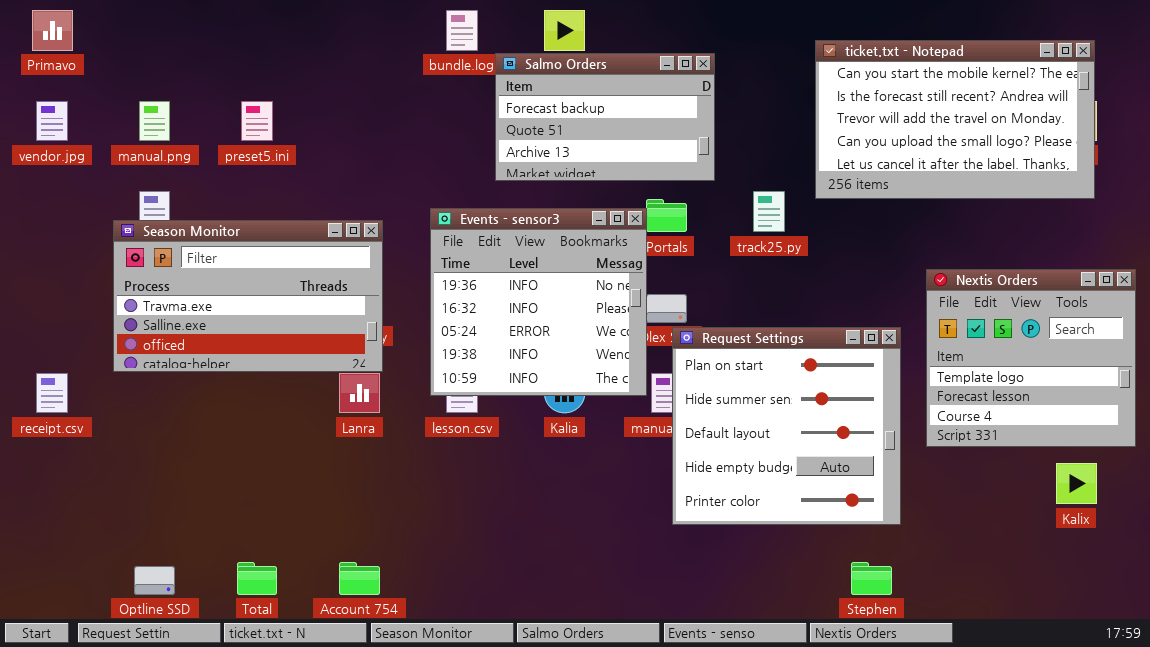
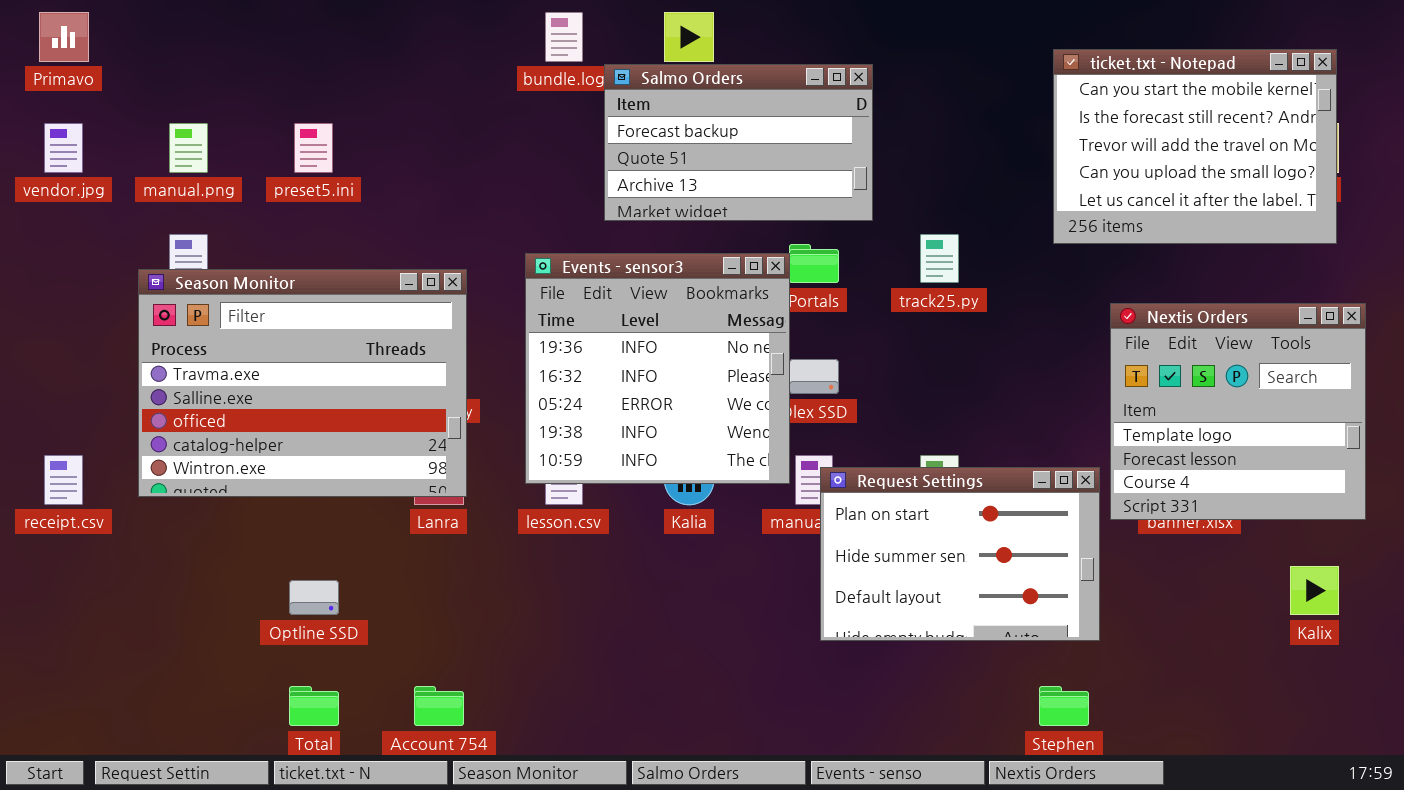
ticket.txt - Notepad: [815,40,1095,199] -> [1053,49,1337,244], resized
Season Monitor: [113,220,383,372] -> [138,269,467,497], resized
Nextis Orders: [926,269,1136,447] -> [1110,303,1366,520], moved
Request Settings: [672,327,901,525] -> [820,467,1100,641], resized
Optline SSD: [134,566,175,595] -> [289,580,339,615], moved

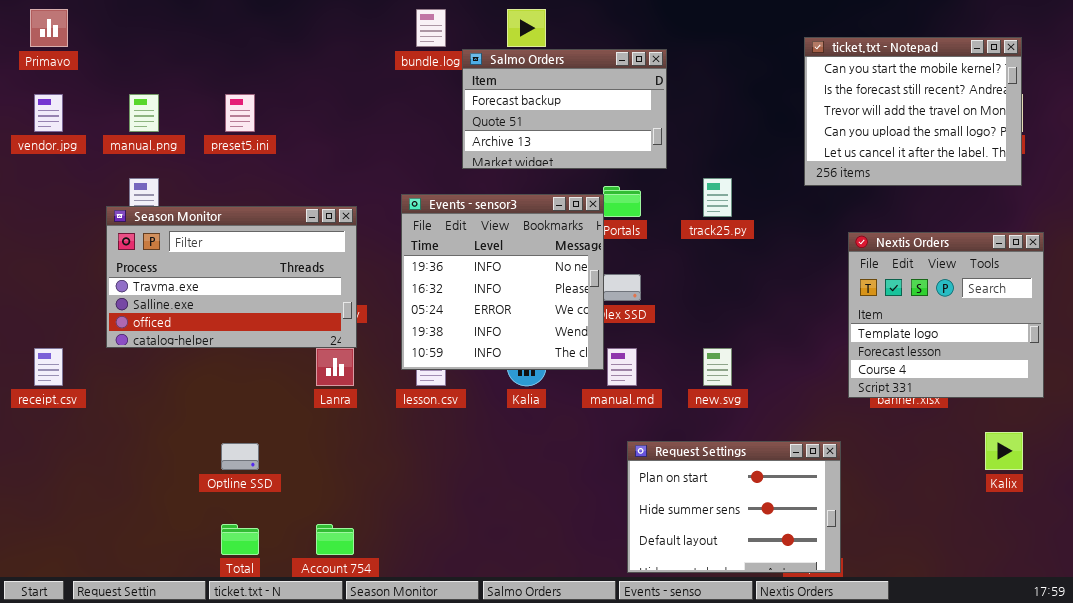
Season Monitor: [138,269,467,497] -> [106,206,357,348], resized
Request Settings: [820,467,1100,641] -> [627,441,841,573], moved

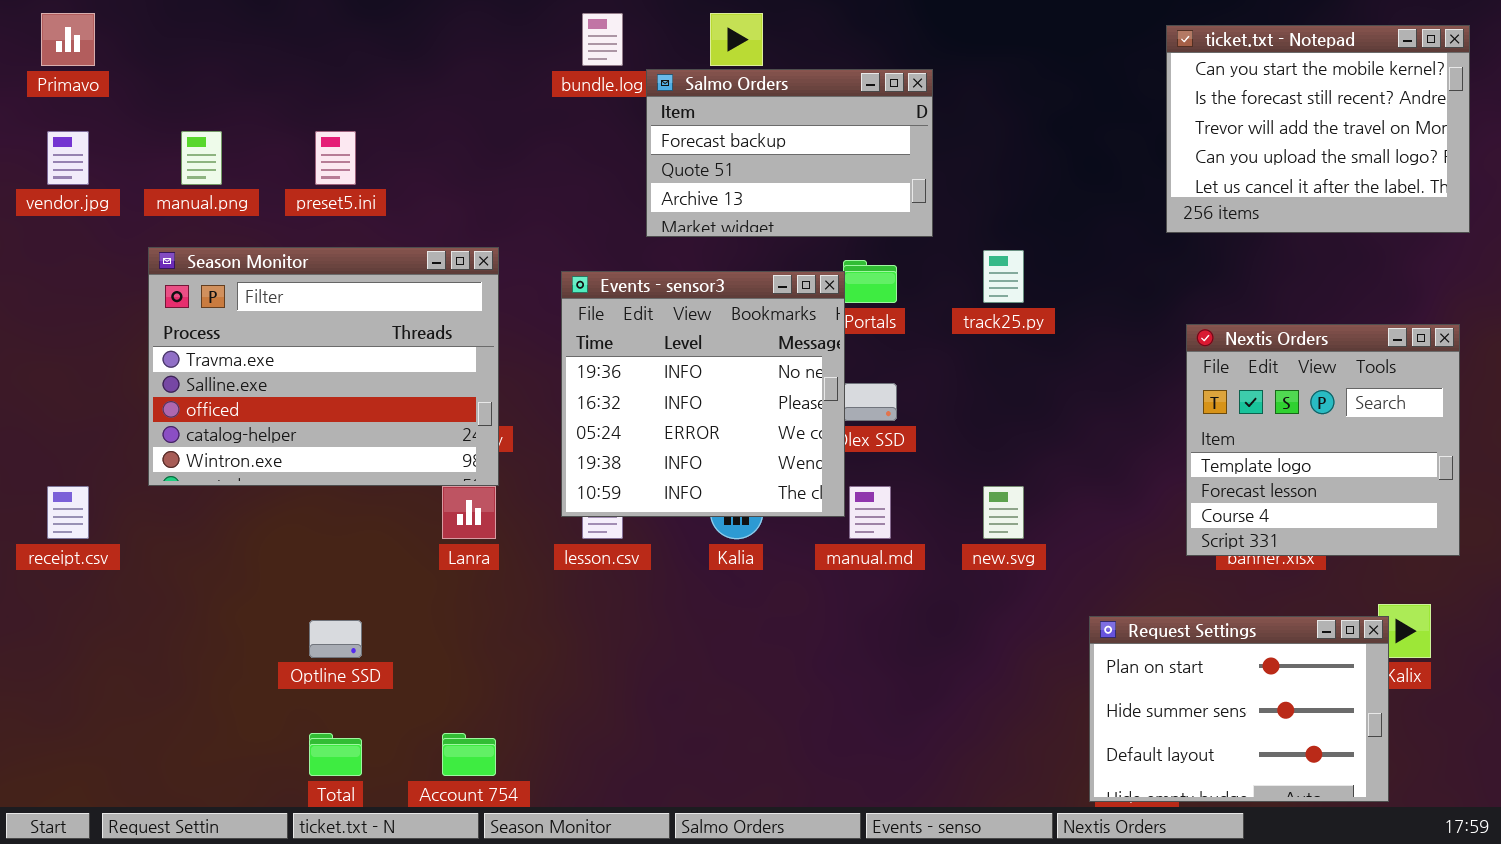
ticket.txt - Notepad: [804,37,1022,186] -> [1166,25,1470,233], moved
Season Monitor: [106,206,357,348] -> [148,247,499,486], resized
Request Settings: [627,441,841,573] -> [1089,616,1389,802], moved

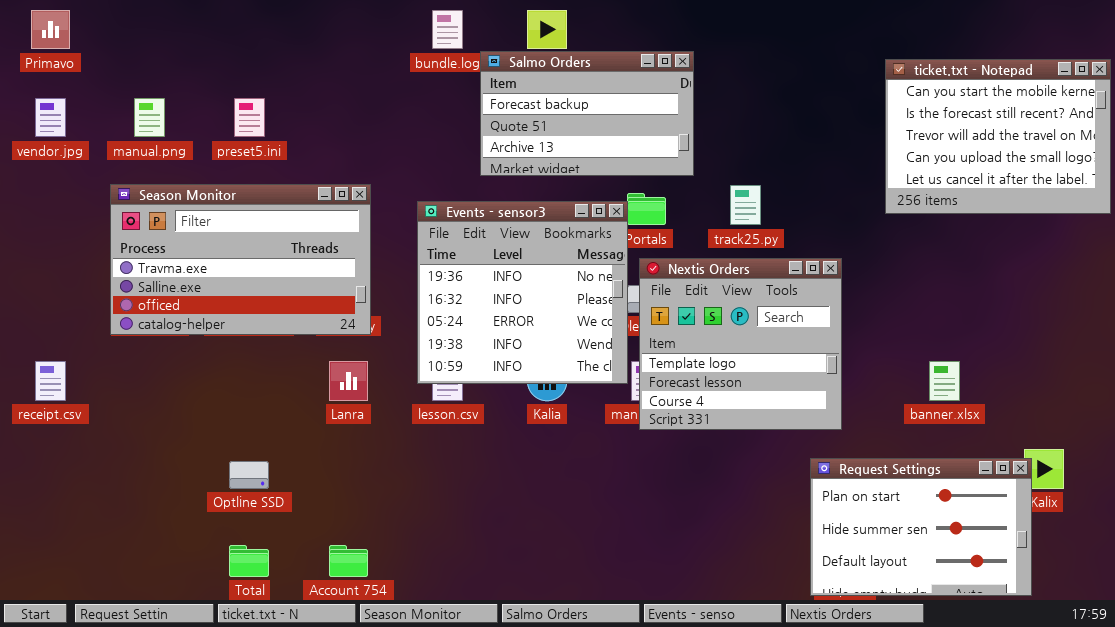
ticket.txt - Notepad: [1166,25,1470,233] -> [885,59,1111,214], moved
Season Monitor: [148,247,499,486] -> [110,184,371,335], resized
Nextis Orders: [1186,324,1460,556] -> [639,258,842,430], moved

